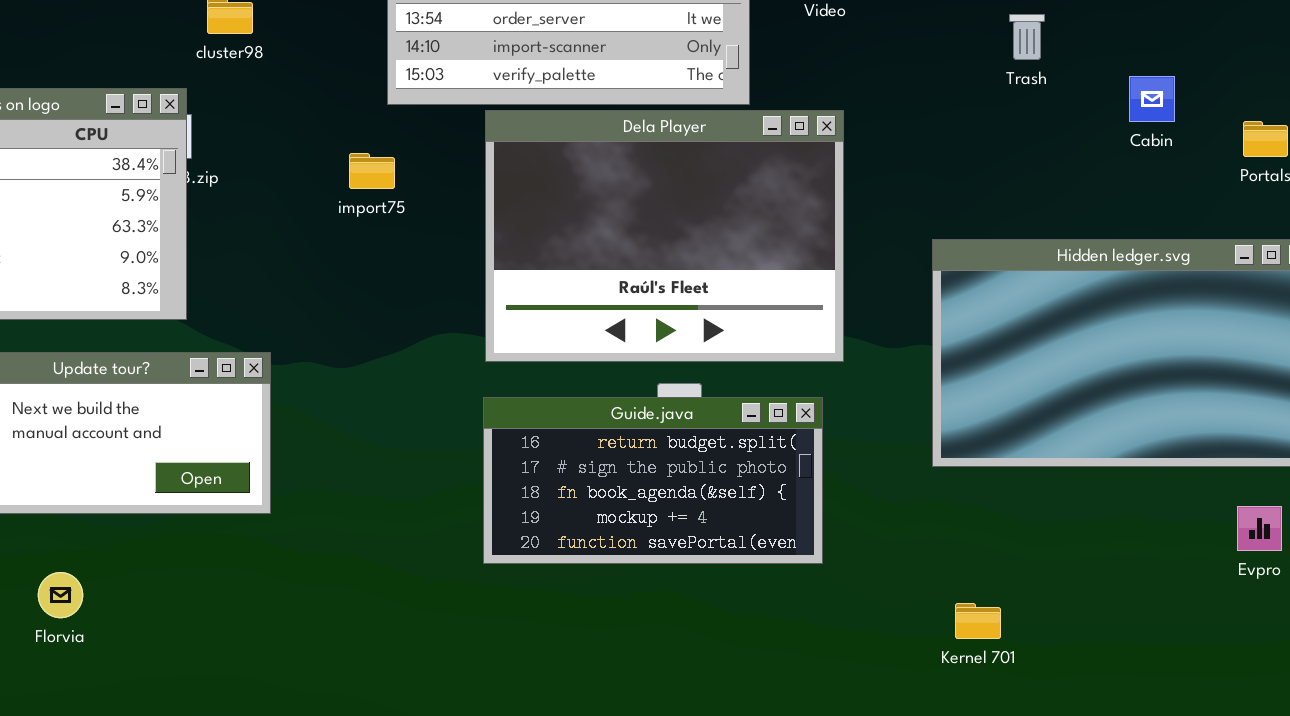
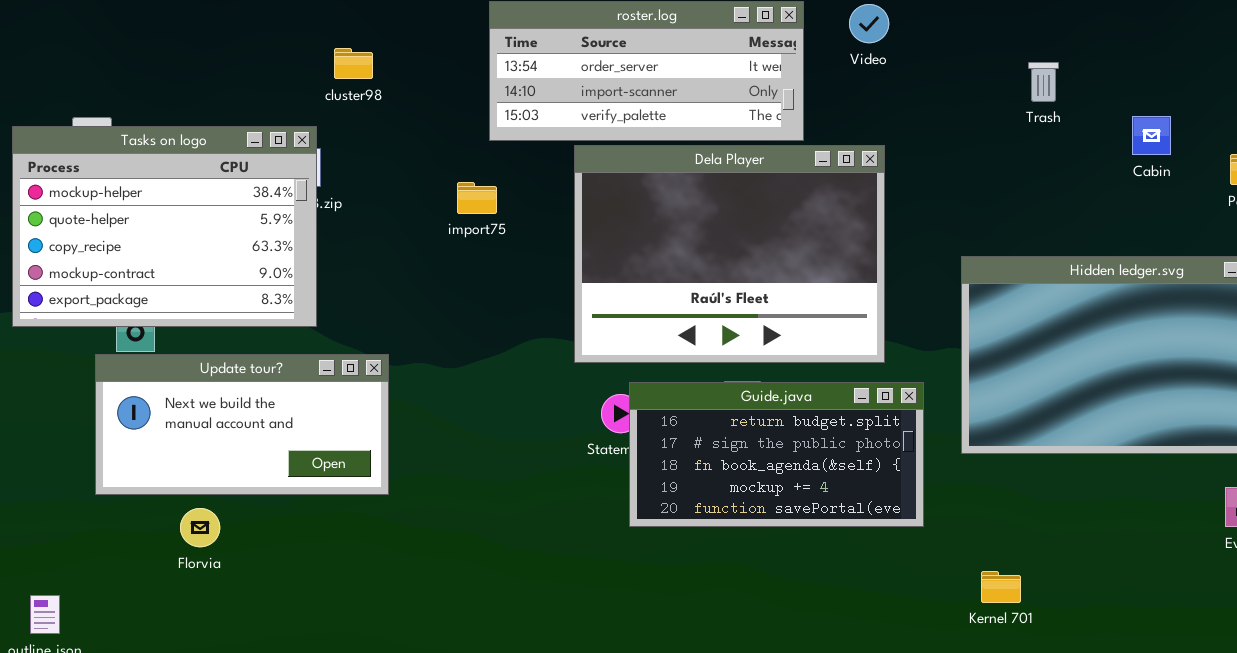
Guide.java: [483,397,823,564] -> [629,382,924,527], moved
Florvia: [38,572,83,618] -> [180,508,220,547], moved

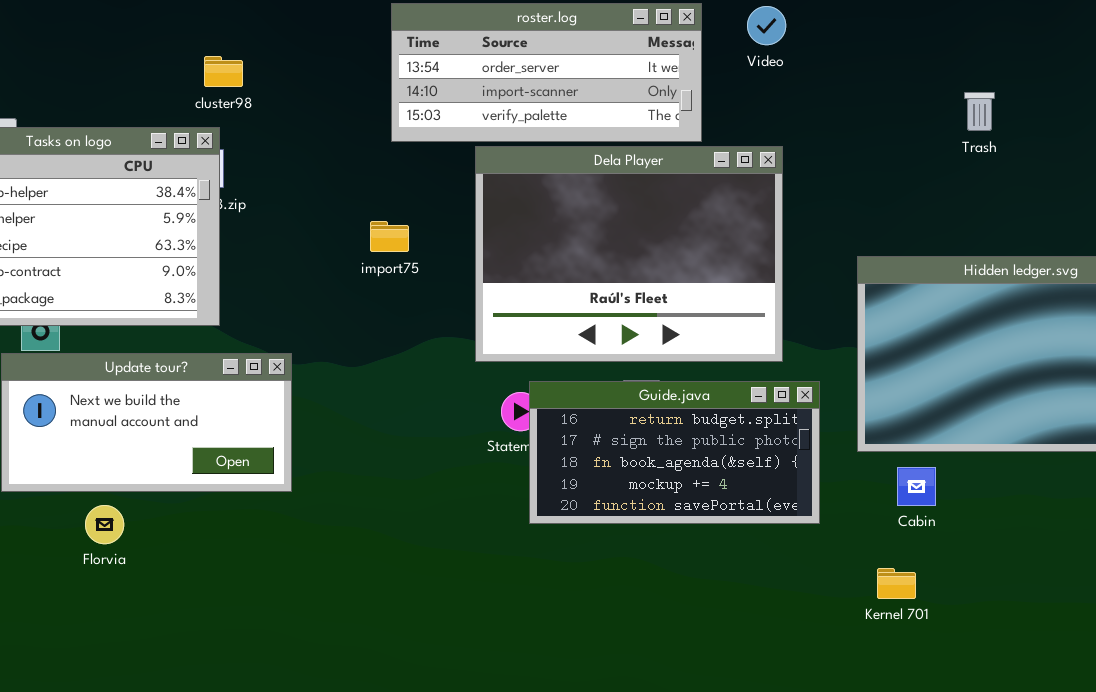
cluster98: [334,48,373,79] -> [204,56,243,87], moved
Trash: [1028,62,1059,102] -> [964,92,995,131], moved
Cabin: [1132,116,1171,155] -> [897,467,936,506], moved
import75: [457,182,497,214] -> [370,221,409,252], moved

